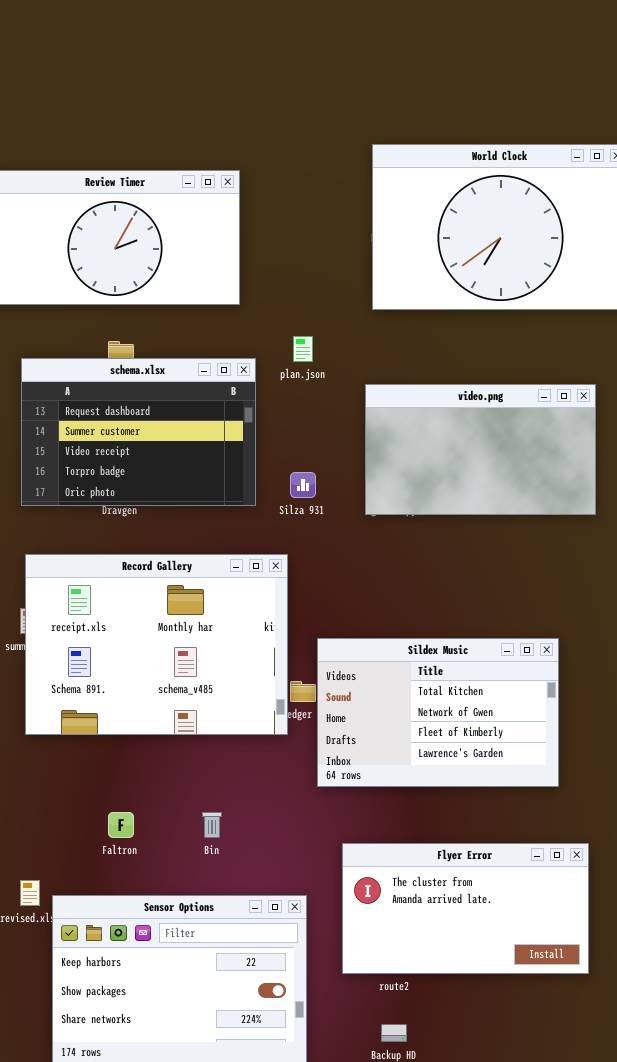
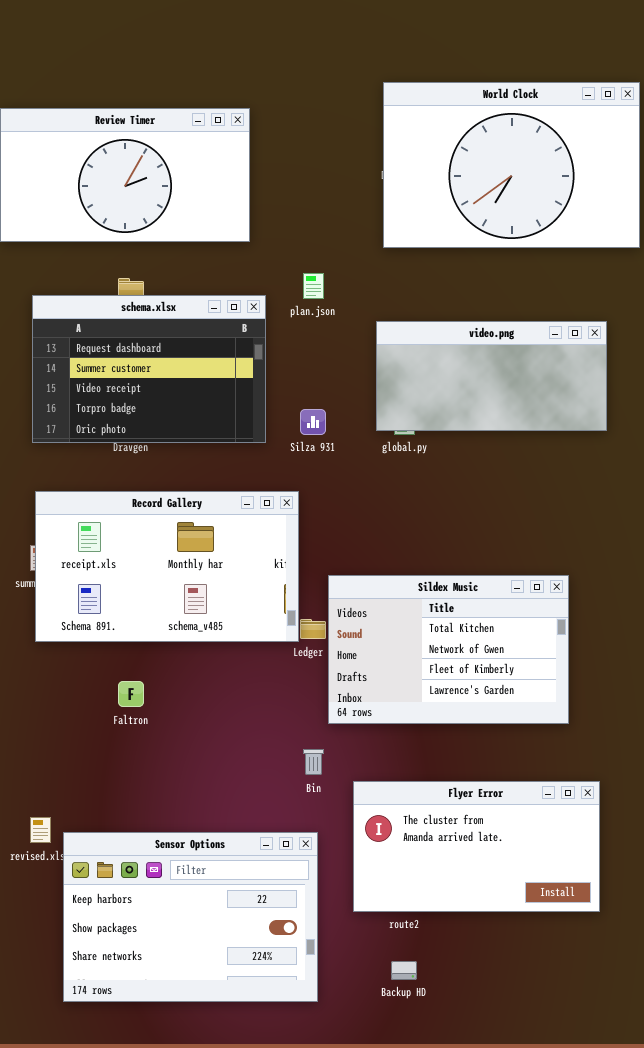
video.png: [365,384,596,515] -> [376,321,607,431], resized
Record Gallery: [25,554,288,735] -> [35,491,299,642], resized
Faltron: [108,812,134,838] -> [118,681,144,707], moved
Bin: [202,812,222,838] -> [303,749,324,775], moved

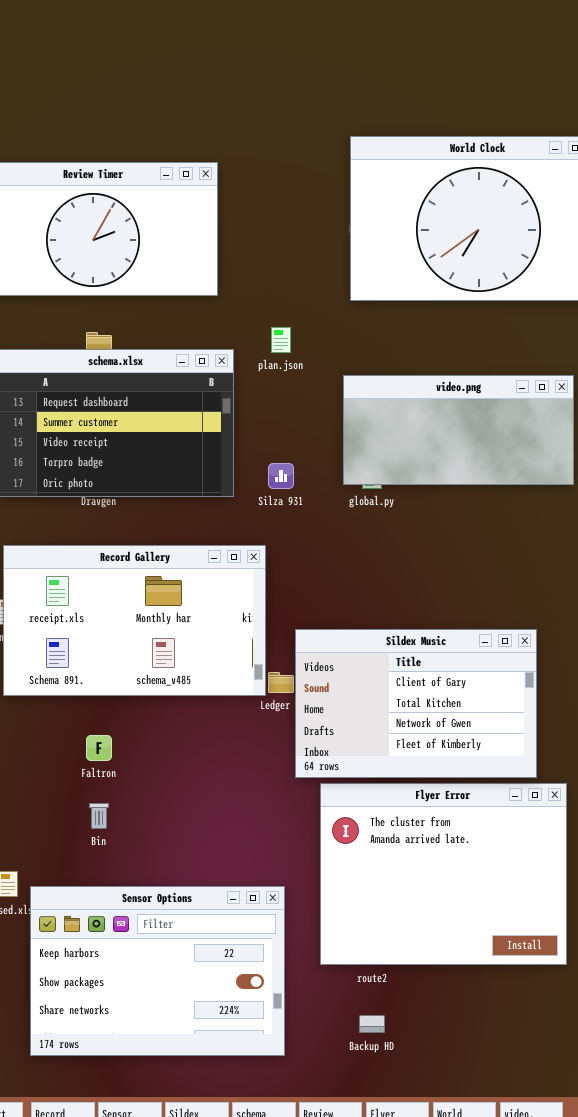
Sildex Music: [328,575,569,724] -> [295,629,537,778], scrolled up 1 row
Bin: [303,749,324,775] -> [89,803,109,829], moved
Flyer Error: [353,781,600,912] -> [320,783,567,965], resized

